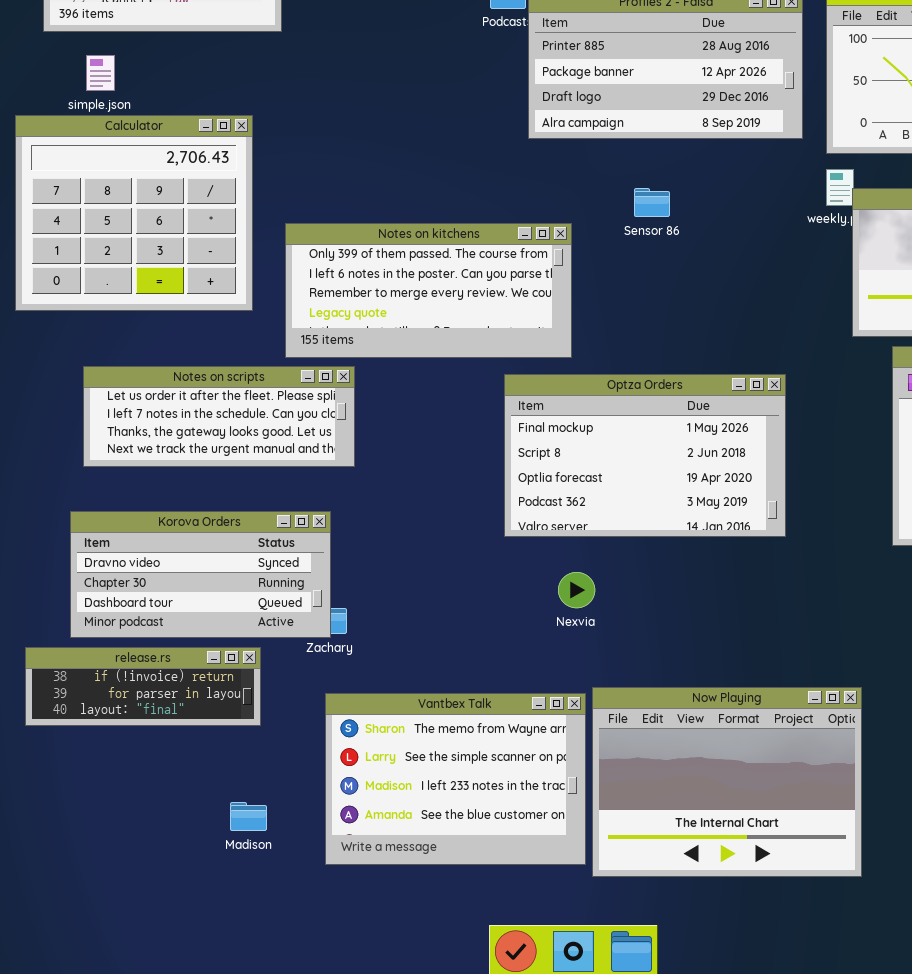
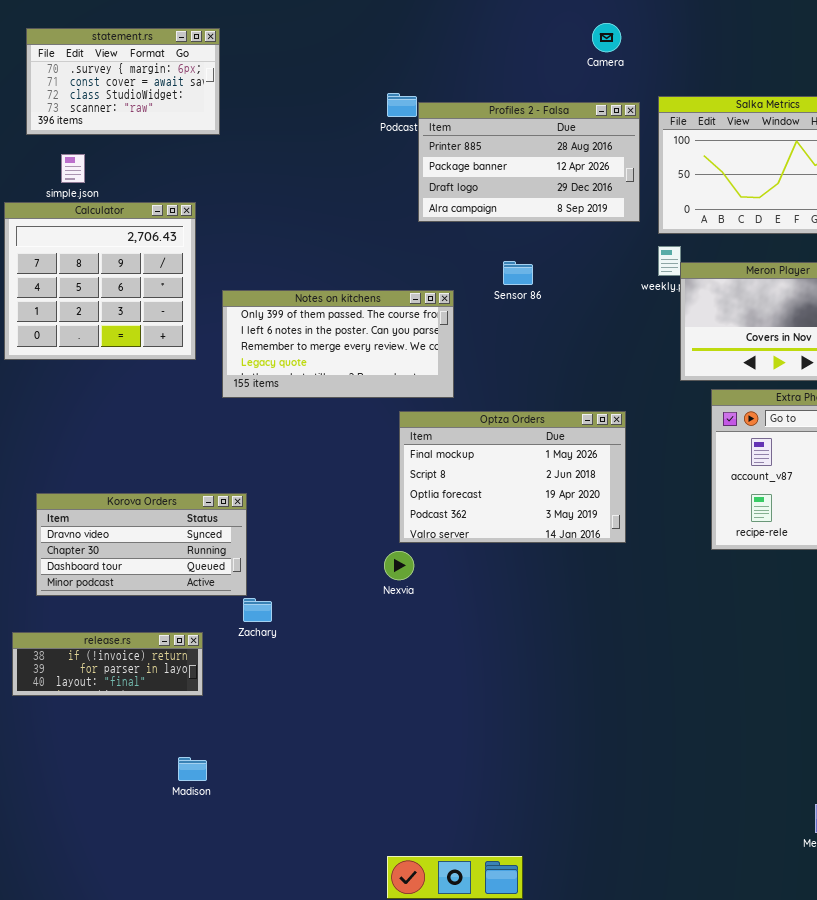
Notes on scripts: [83,366,355,467] -> none, closed
Korova Orders: [70,511,331,638] -> [36,493,247,596], moved
Nexvia: [558,572,595,608] -> [384,551,414,580], moved
Now Playing: [592,687,862,877] -> none, closed
Vantbex Talk: [325,693,586,865] -> none, closed

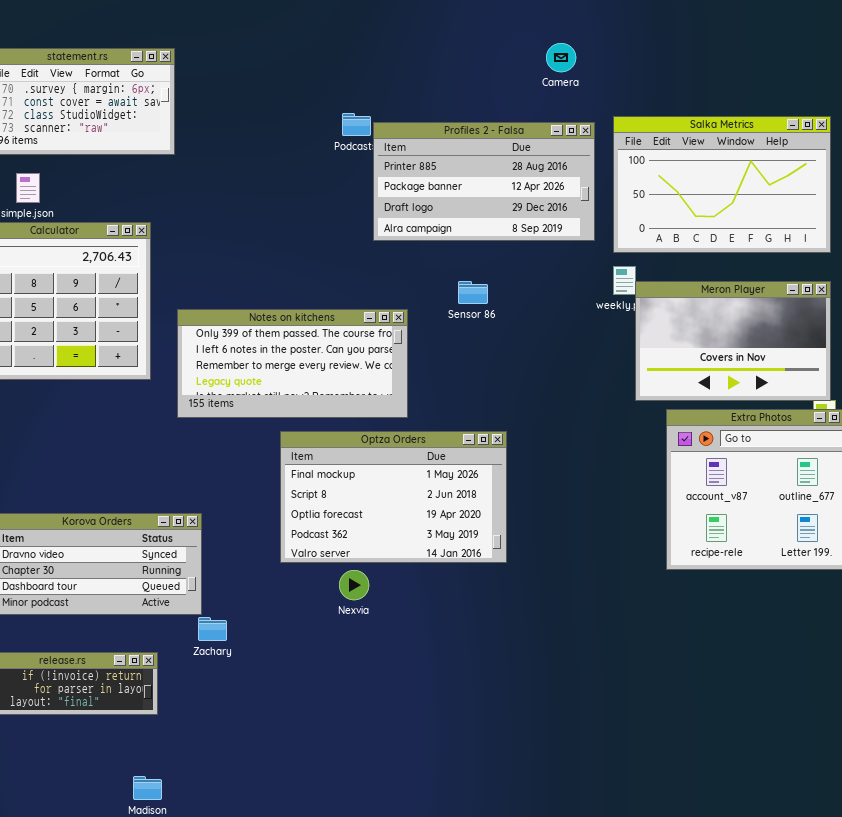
Optza Orders: [399,411,626,543] -> [280,431,507,563], moved

